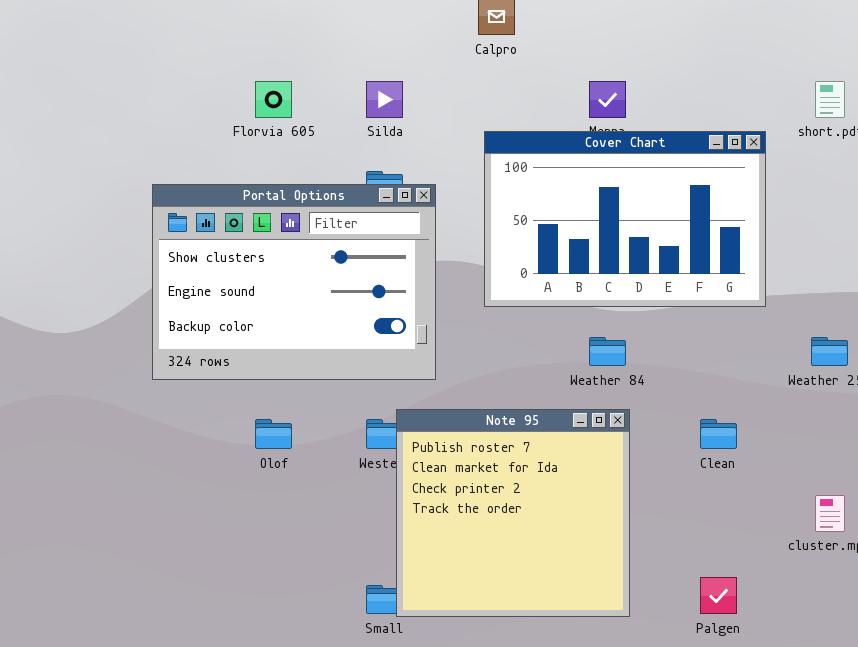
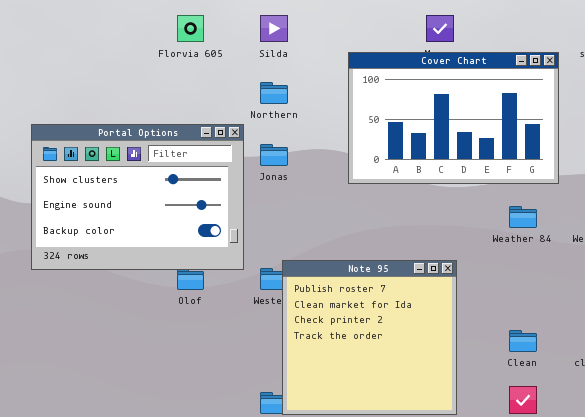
Portal Options: [152,184,436,380] -> [31,124,244,270], moved
Weather 84: [589,337,626,366] -> [509,206,537,228], moved
Clean: [700,419,737,449] -> [509,330,537,352], moved

